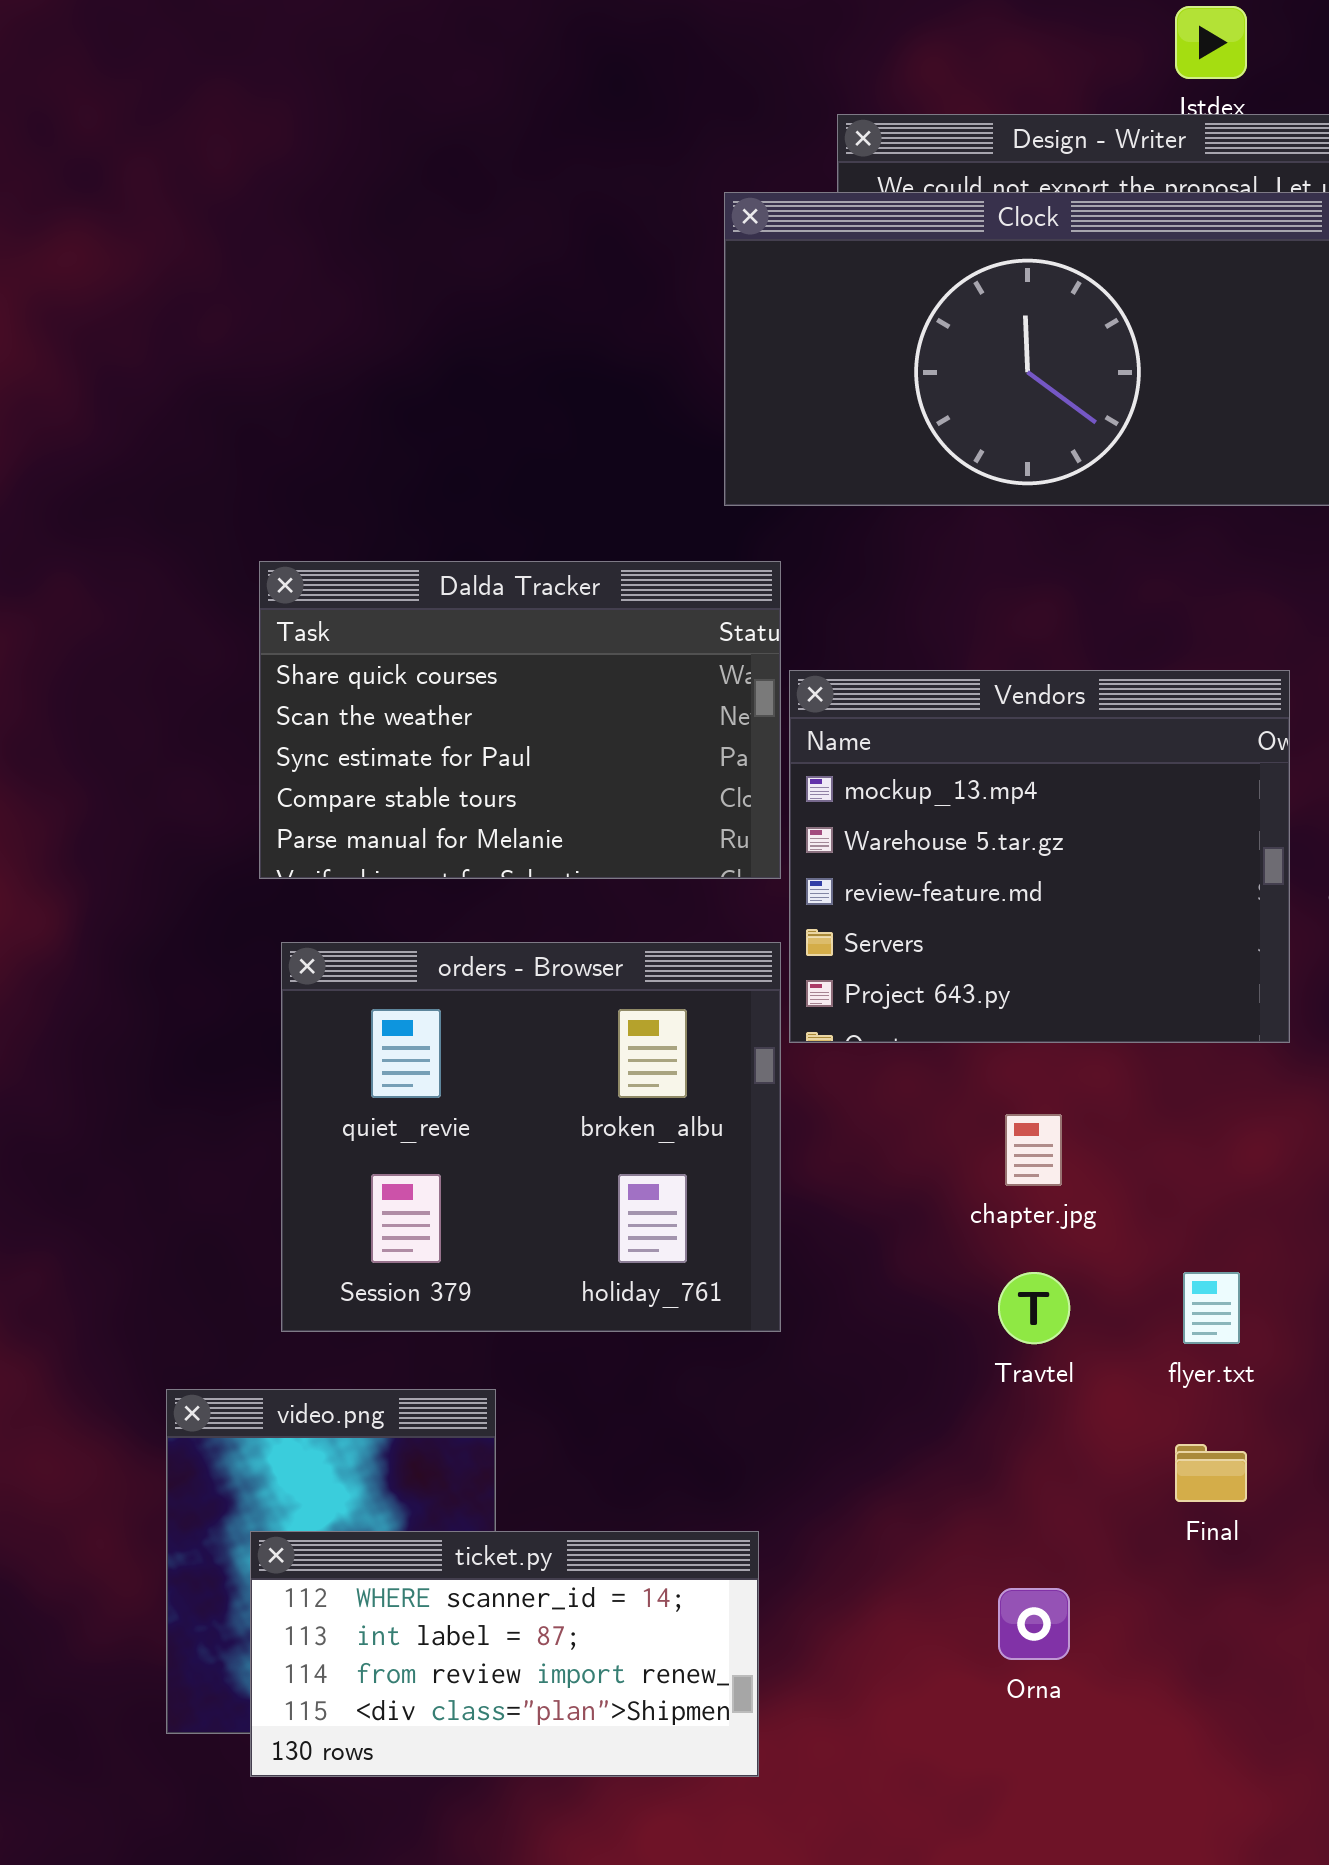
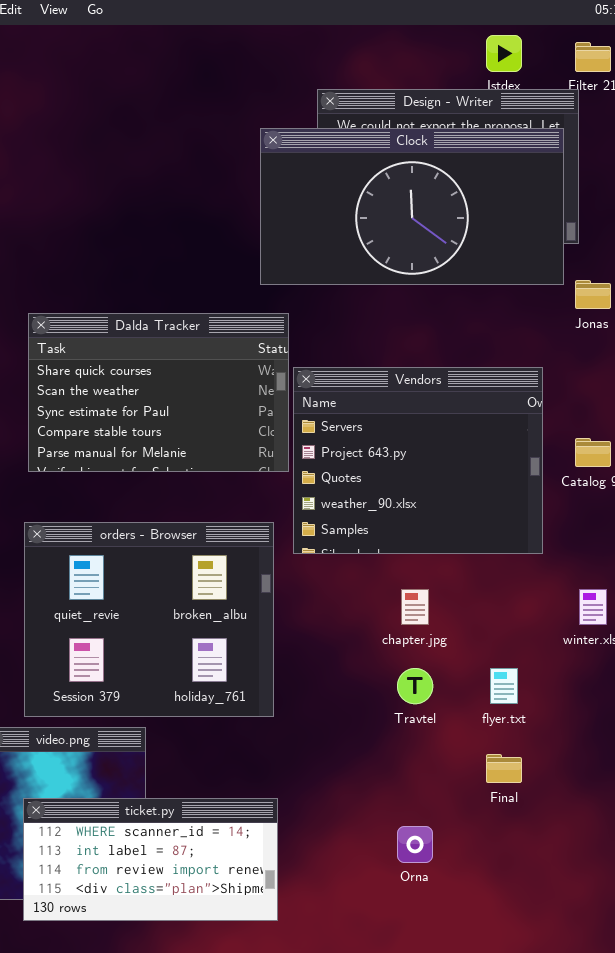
Vendors: [789,670,1290,1043] -> [293,367,543,554], scrolled down 3 rows
orders - Browser: [281,942,781,1332] -> [24,522,274,717], moved

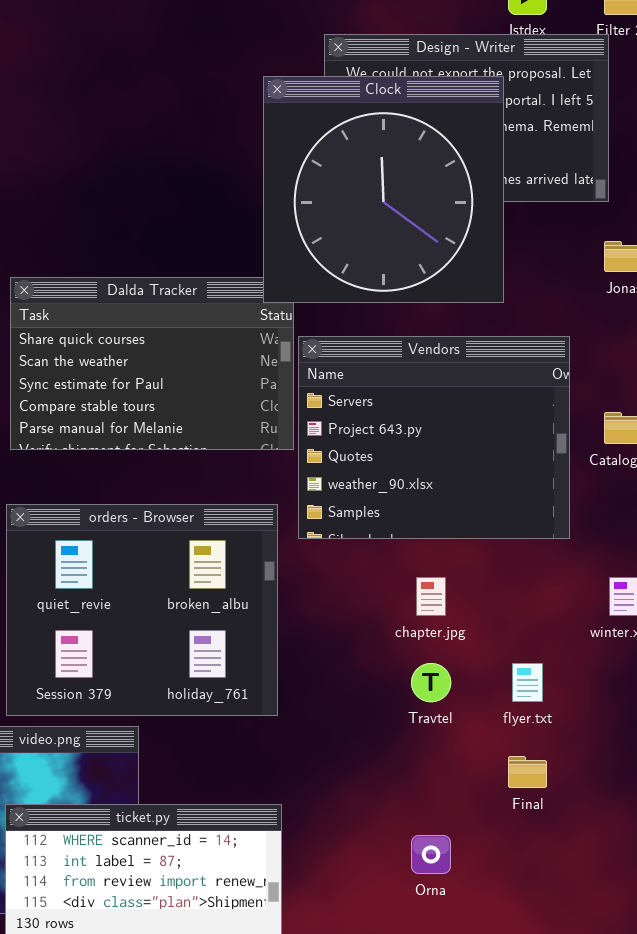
Clock: [260,128,564,285] -> [263,76,504,303], resized

